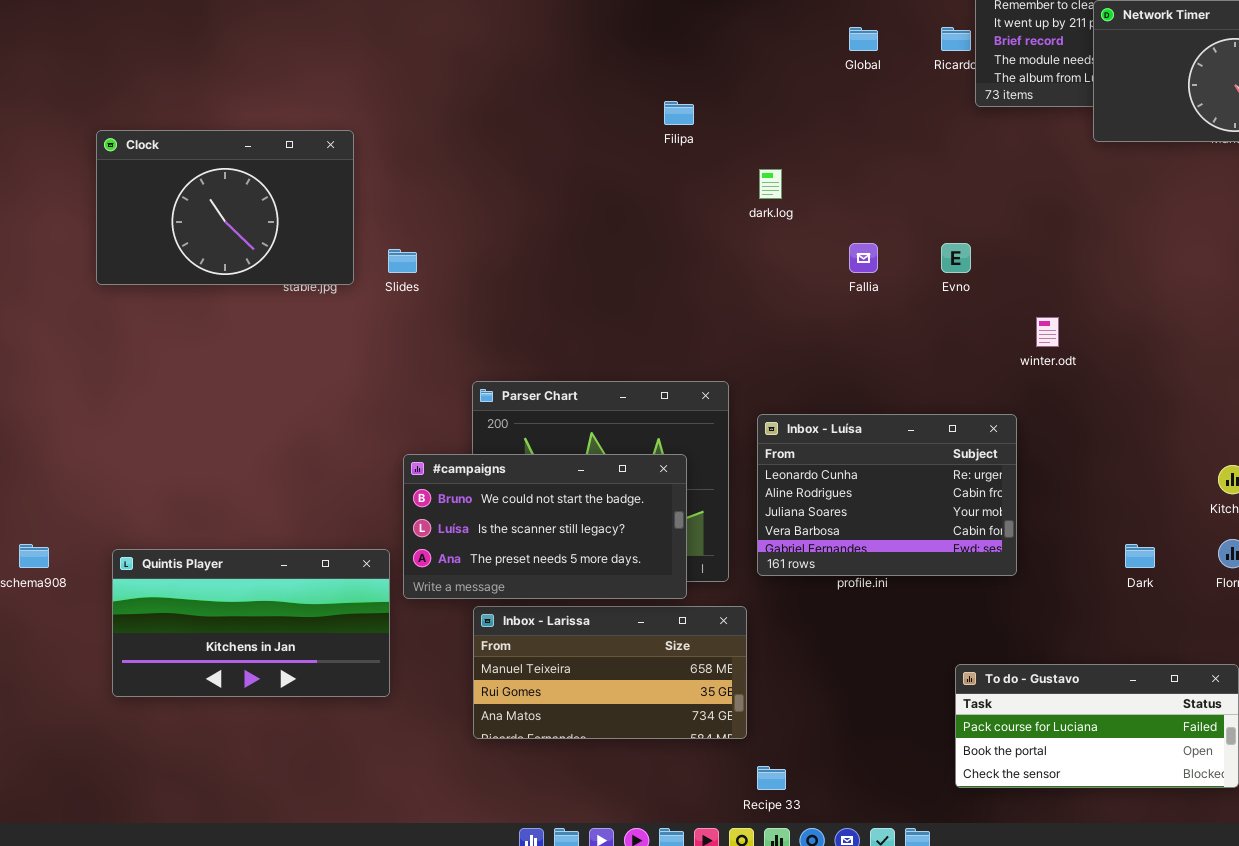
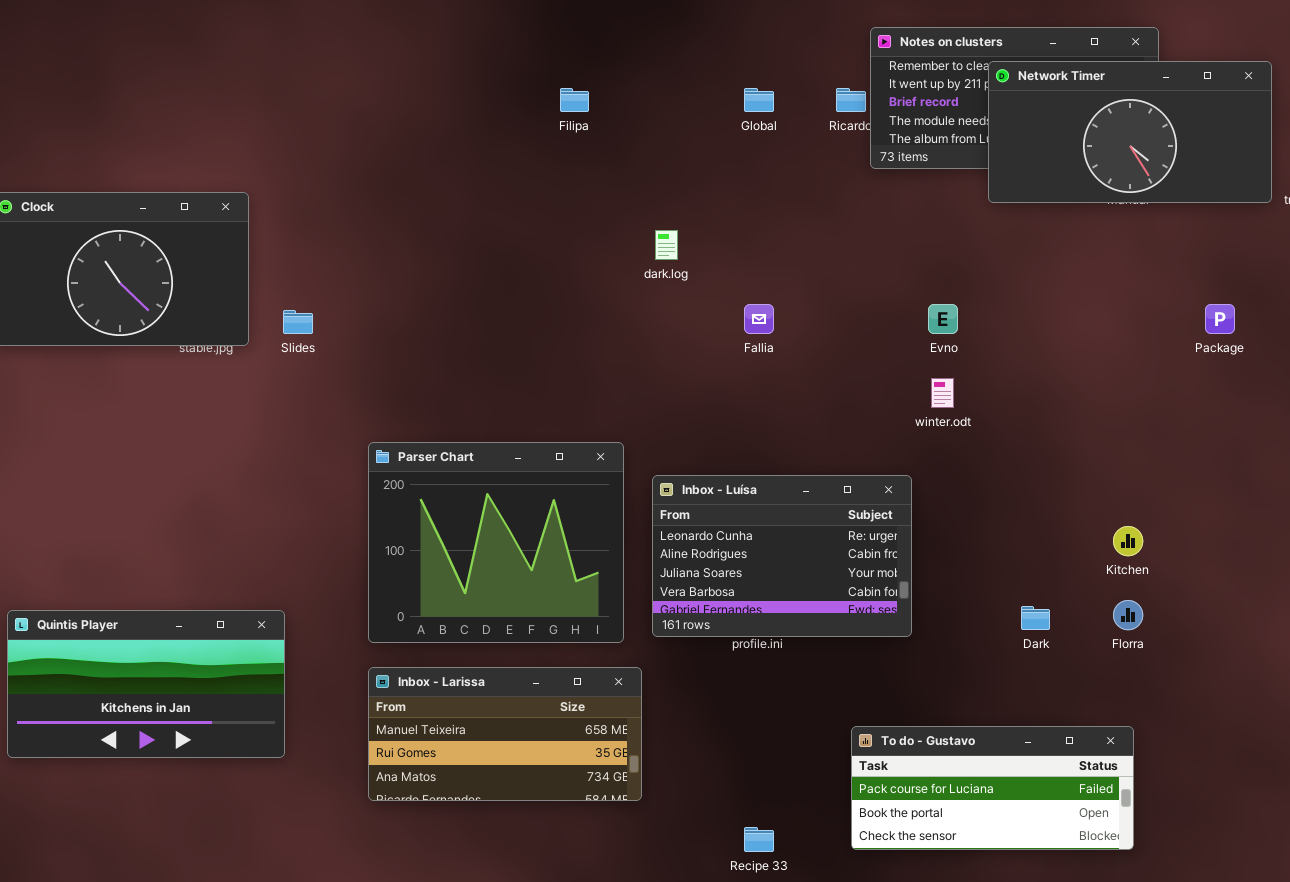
Filipa: [664,101,694,125] -> [560,88,589,112], moved
Evno: [941,243,971,273] -> [928,304,958,334], moved
#campaigns: [403,454,687,599] -> none, closed
Recipe 33: [757,766,786,790] -> [744,827,774,852], moved

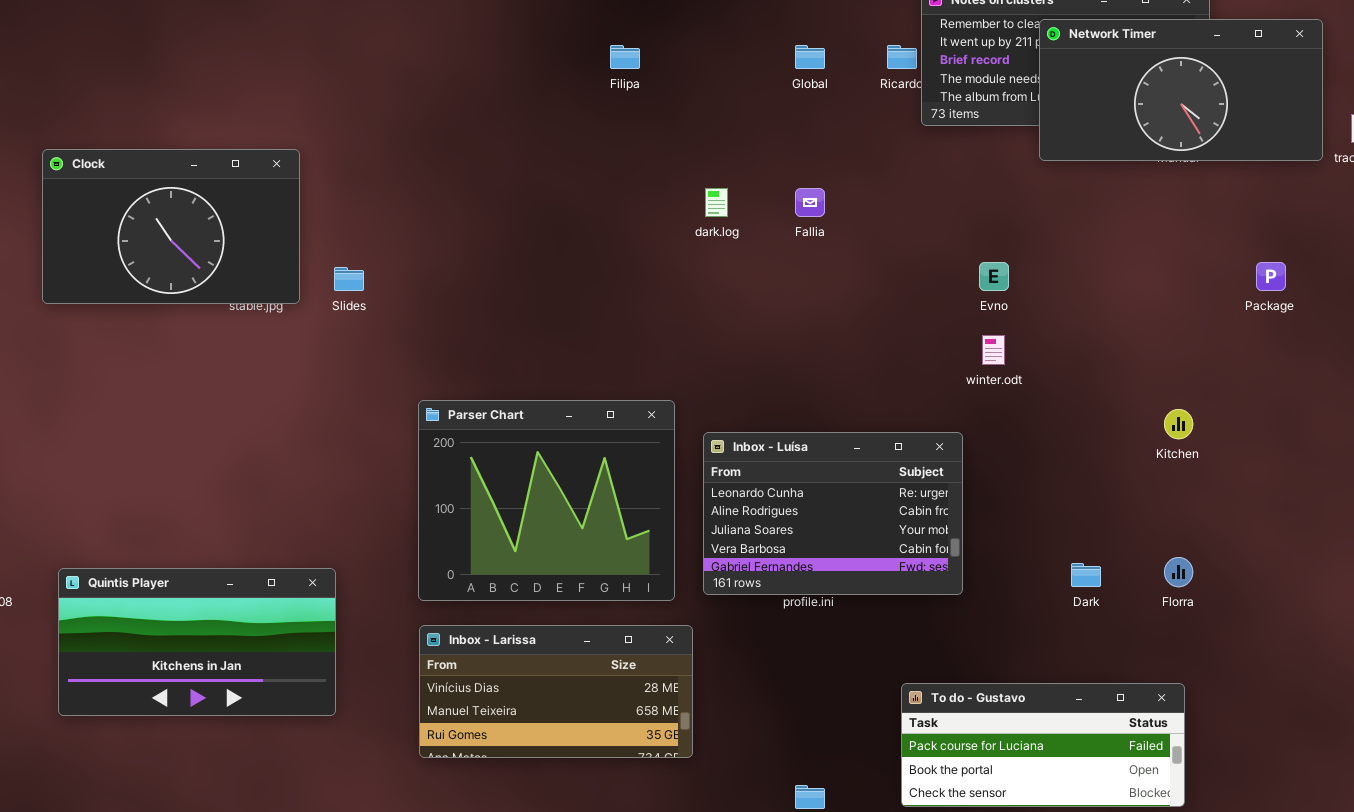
Fallia: [744,304,774,334] -> [795,188,825,217], moved
Kitchen: [1113,526,1143,556] -> [1164,409,1193,439], moved
Inbox - Larissa: [368,667,642,801] -> [419,625,693,758], scrolled up 1 row

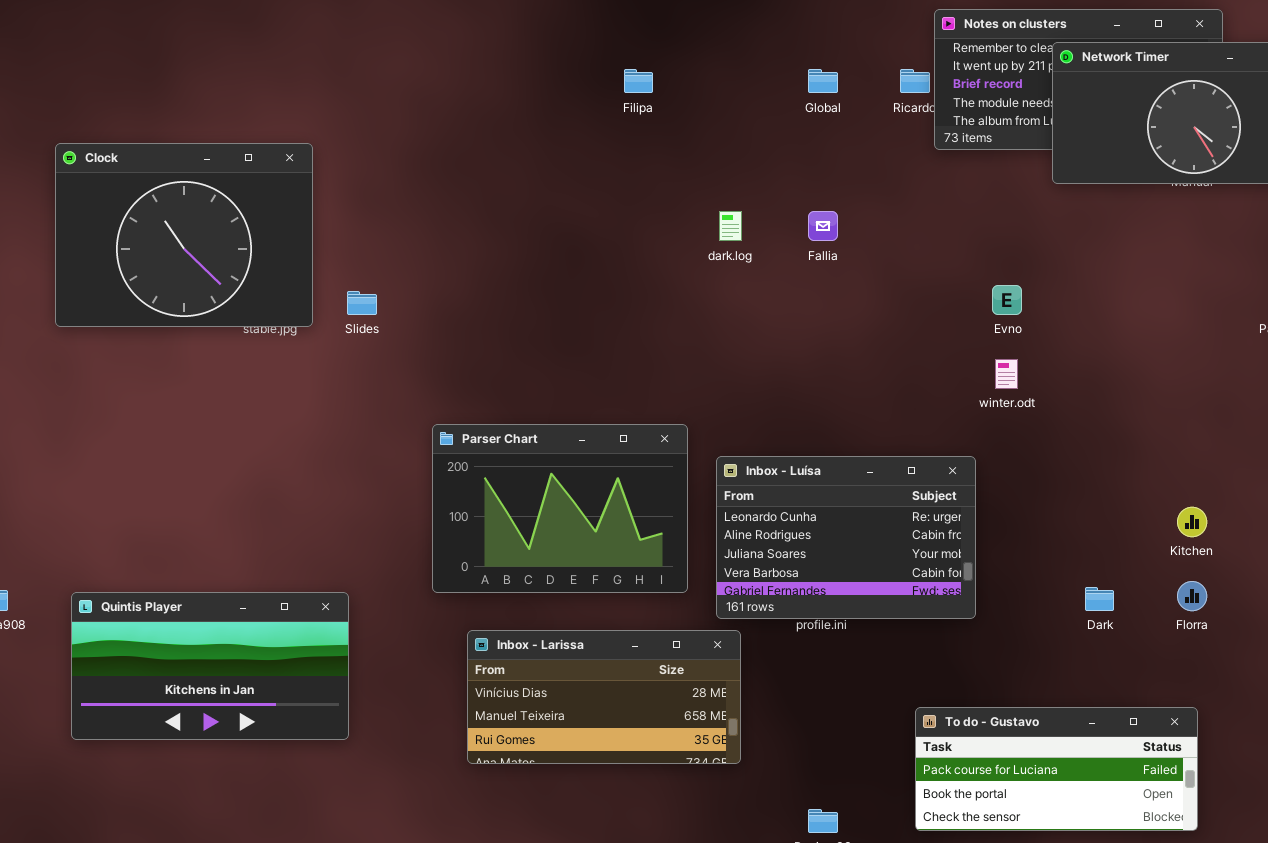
Clock: [42,149,300,304] -> [55,143,313,327], resized
Parser Chart: [418,400,675,601] -> [432,424,688,593], resized
Kitchen: [1164,409,1193,439] -> [1177,507,1207,537], moved
Inbox - Larissa: [419,625,693,758] -> [467,630,741,764], moved

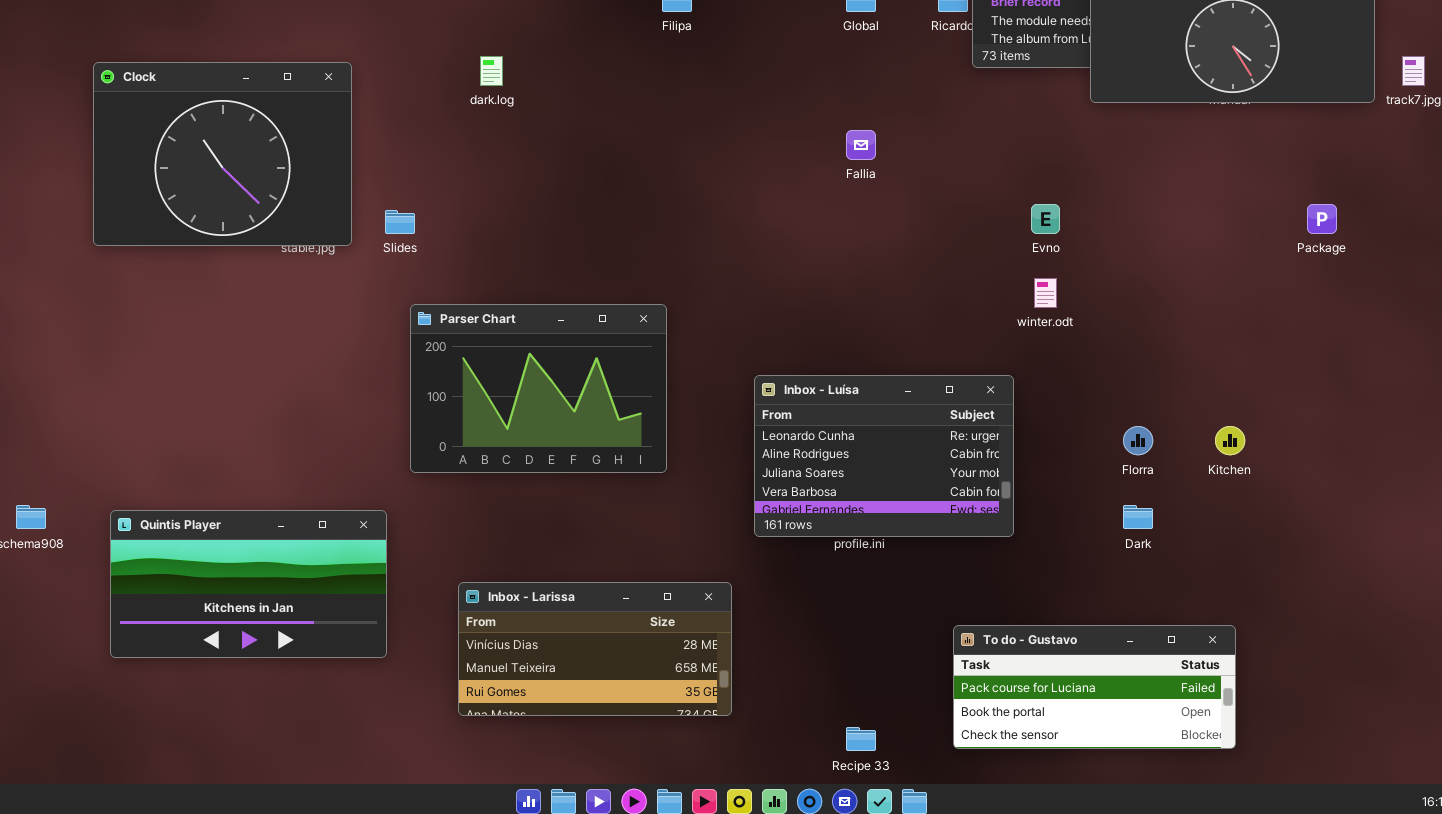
dark.log: [719,211,742,241] -> [480,56,503,86], moved
Parser Chart: [432,424,688,593] -> [410,304,667,473], moved
Florra: [1177,581,1207,611] -> [1123,426,1153,455], moved
Inbox - Larissa: [467,630,741,764] -> [458,582,732,716], moved

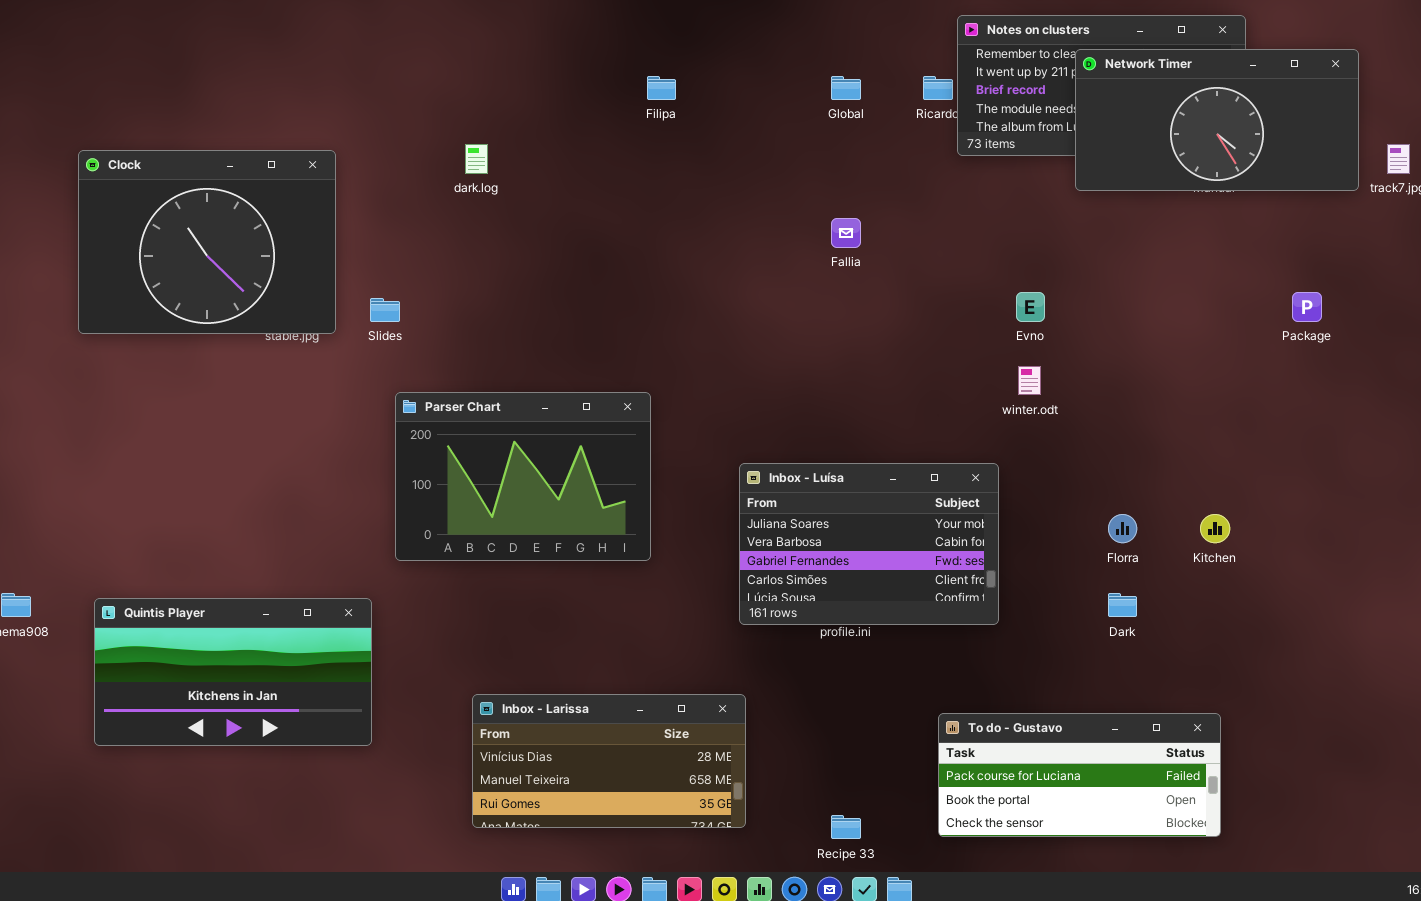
Inbox - Luísa: [754,375,1014,537] -> [739,463,999,625], scrolled down 2 rows
Inbox - Larissa: [458,582,732,716] -> [472,694,746,828], moved

